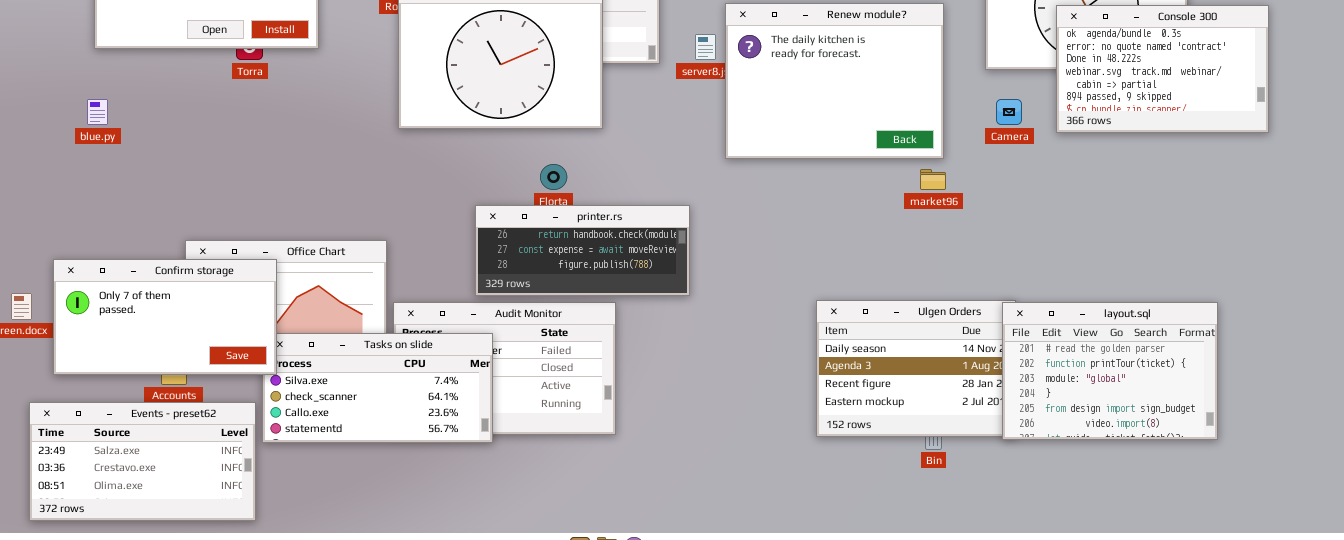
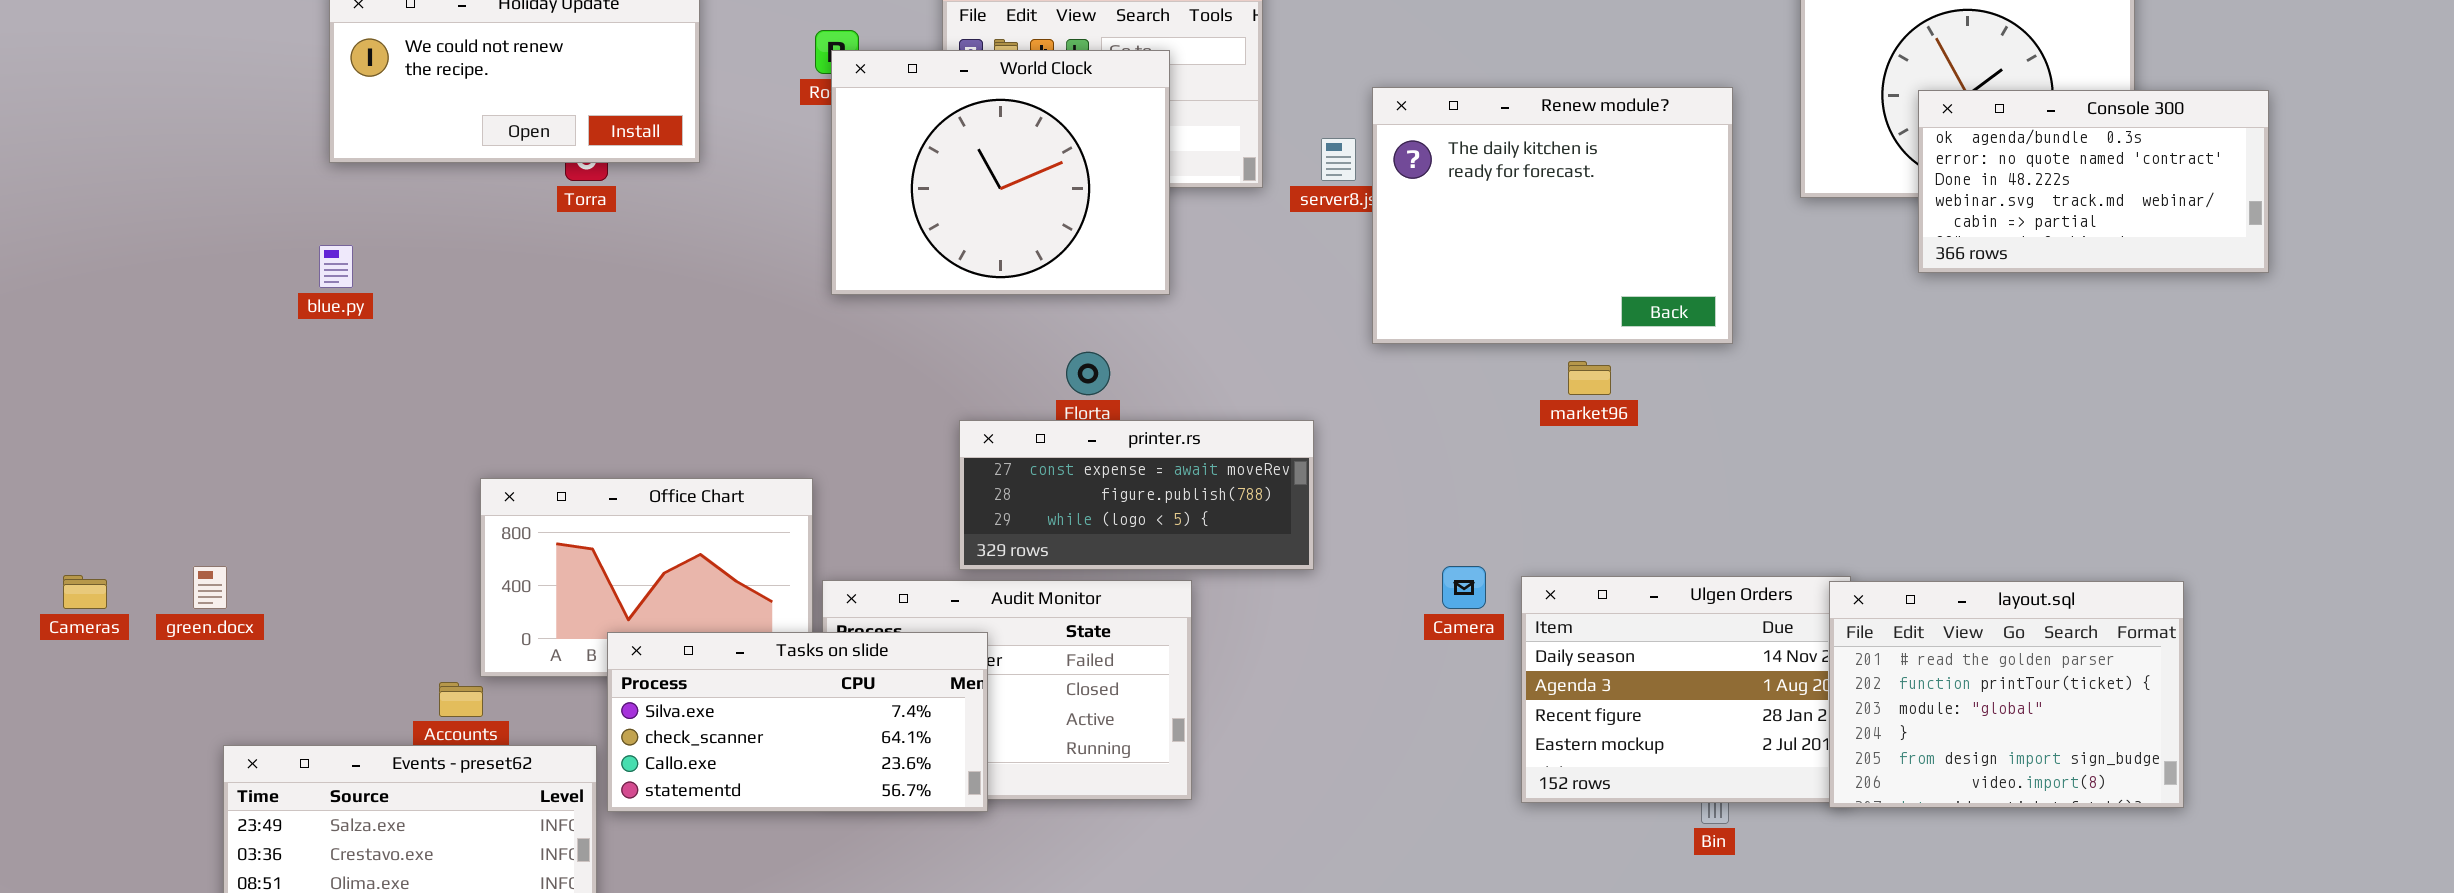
Console 300: [1056,5,1269,133] -> [1918,90,2269,273], resized
Camera: [996,99,1022,125] -> [1442,566,1486,609], moved
market96: [920,169,946,190] -> [1568,361,1611,395], moved
printer.rs: [475,205,690,296] -> [959,420,1314,570], scrolled down 1 row
Confirm storage: [53,259,277,375] -> none, closed

